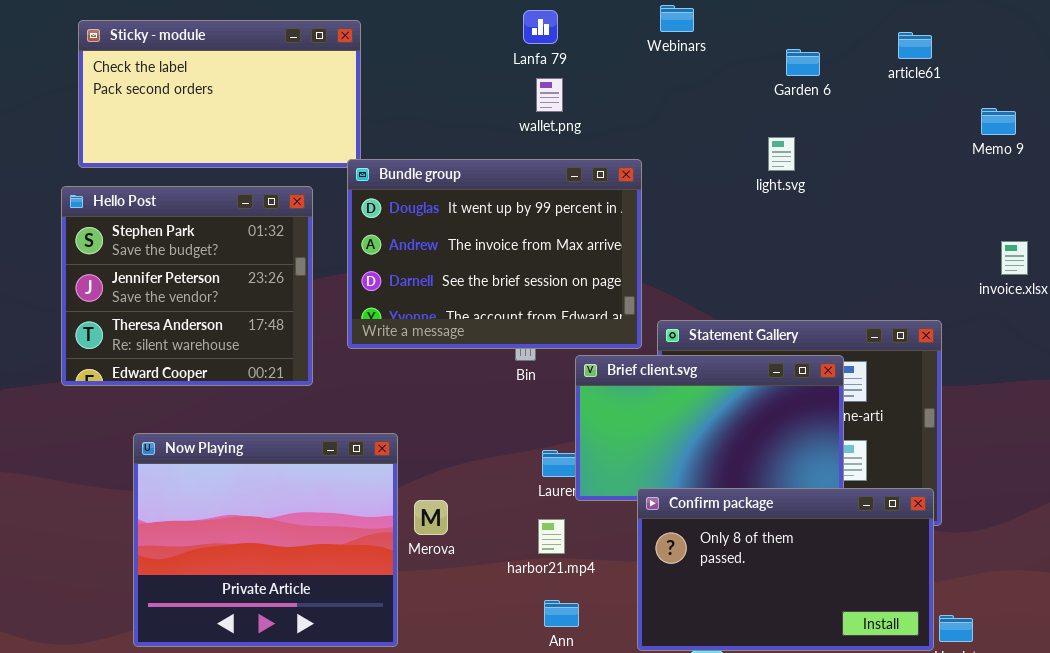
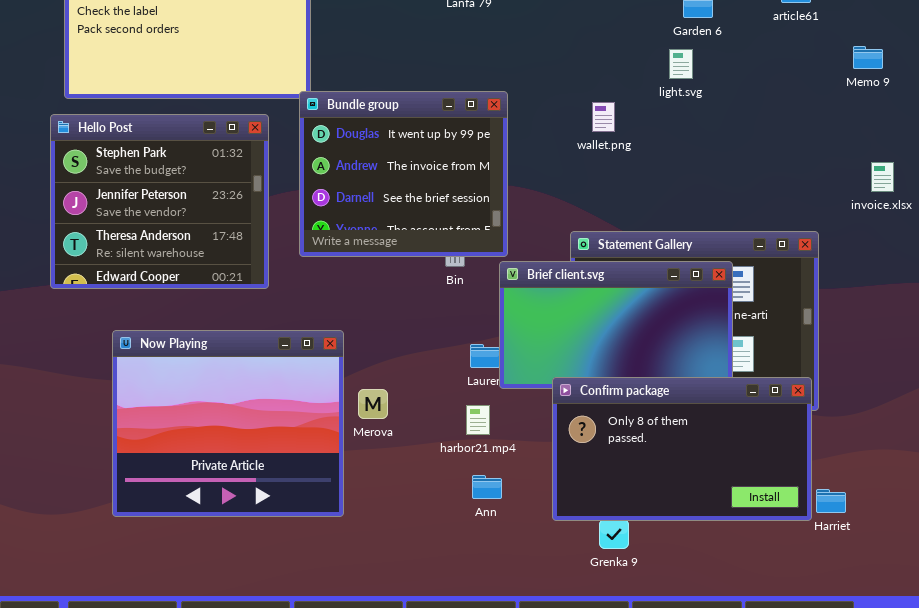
wallet.png: [536,78,563,112] -> [592,102,615,132], moved
light.svg: [768,137,795,171] -> [669,49,693,79], moved
Bundle group: [347,159,642,349] -> [299,91,508,257], resized

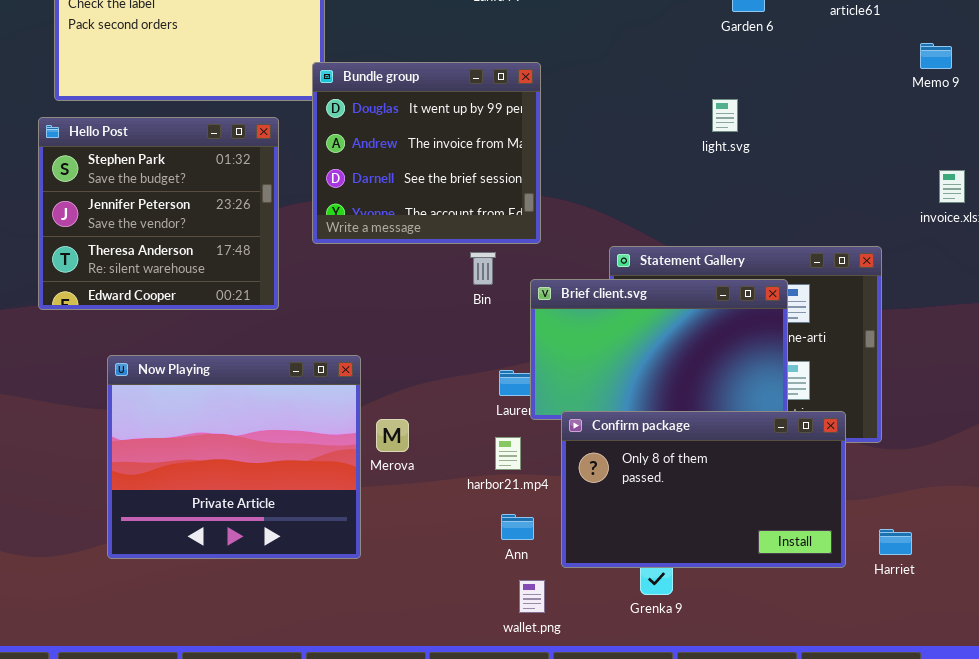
light.svg: [669,49,693,79] -> [712,99,738,132], moved
Bundle group: [299,91,508,257] -> [312,62,541,244], moved
wallet.png: [592,102,615,132] -> [519,580,545,613], moved
Confirm package: [552,377,812,521] -> [561,411,846,568], moved

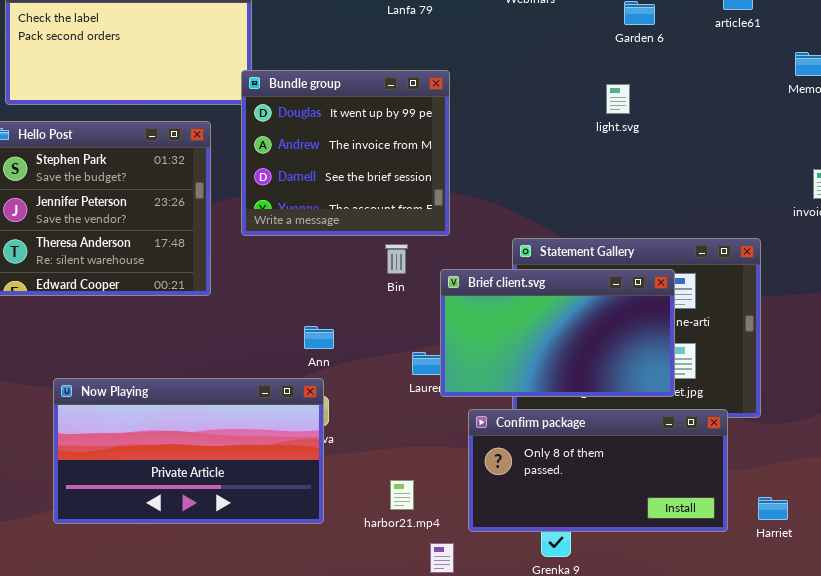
light.svg: [712,99,738,132] -> [606,84,630,114], moved
Now Playing: [107,355,361,559] -> [53,378,324,524], resized
Confirm package: [561,411,846,568] -> [468,409,728,532], resized
harbor21.mp4: [495,437,521,470] -> [390,480,414,510], moved
Ann: [501,514,534,540] -> [304,326,334,349], moved

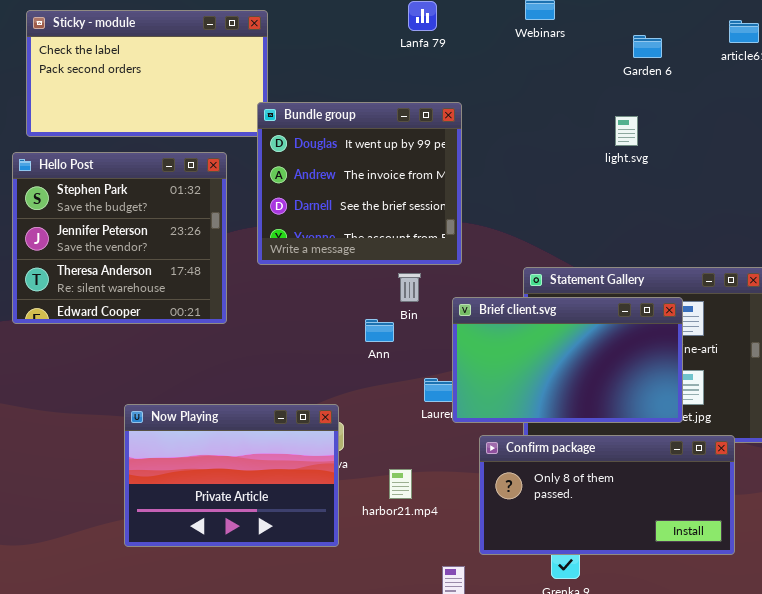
Ann: [304,326,334,349] -> [365,319,394,342], moved
Now Playing: [53,378,324,524] -> [124,404,339,547], resized
harbor21.mp4: [390,480,414,510] -> [389,469,412,499], moved

